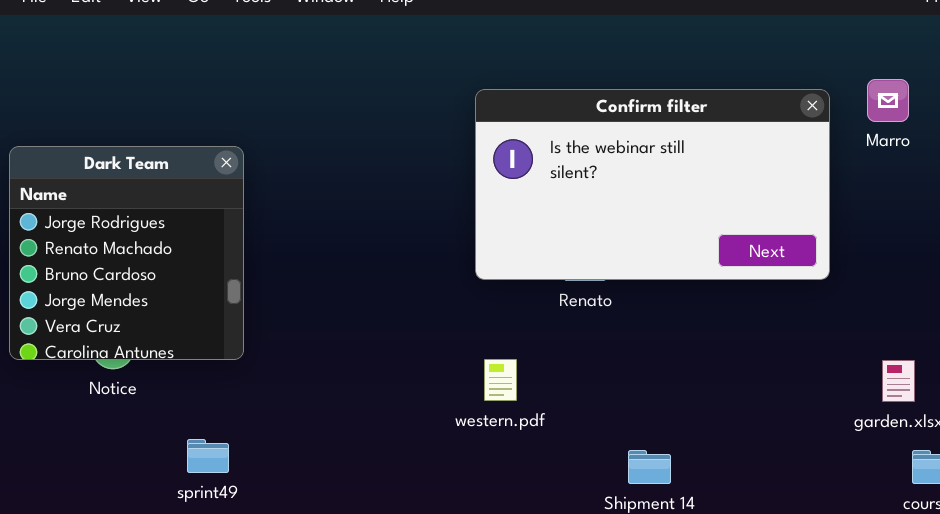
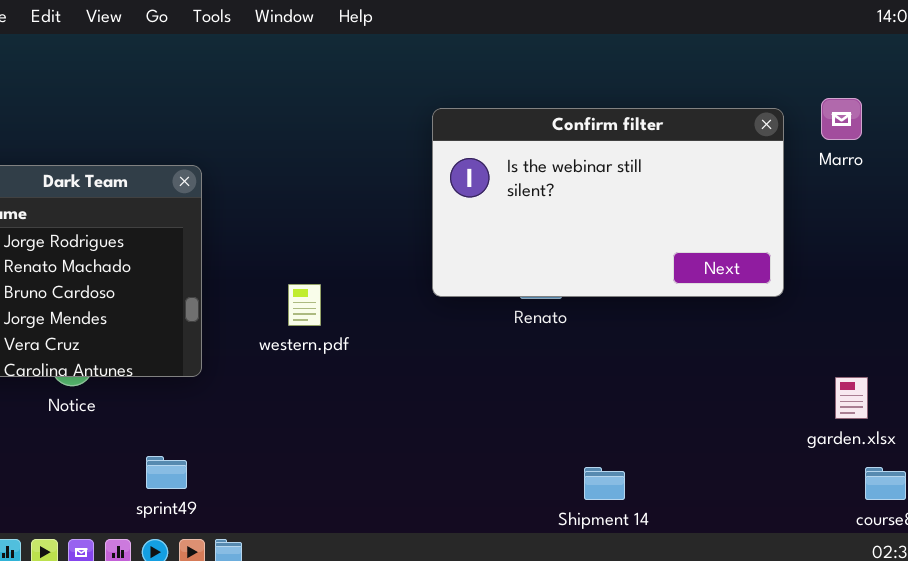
western.pdf: [484,359,517,401] -> [288,284,321,326], moved

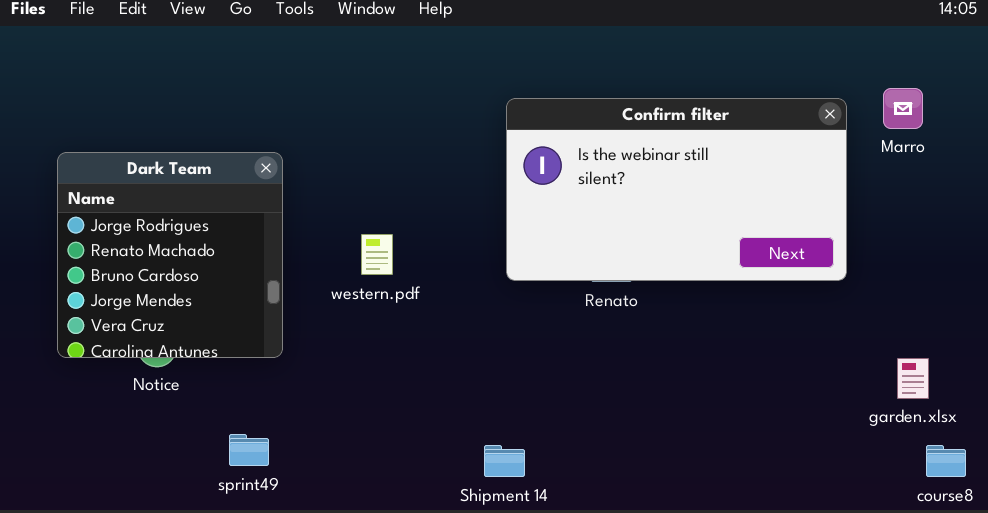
western.pdf: [288,284,321,326] -> [361,234,393,275], moved
Shipment 14: [584,467,625,500] -> [484,445,525,477], moved

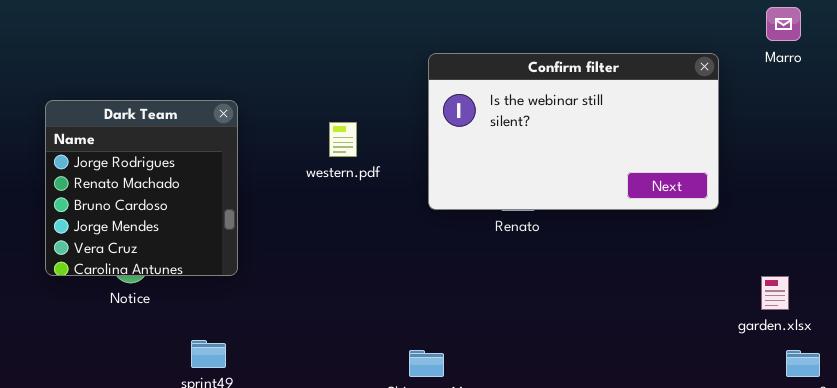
Marro: [883,88,923,129] -> [766,7,801,41], moved
western.pdf: [361,234,393,275] -> [329,122,357,157], moved

